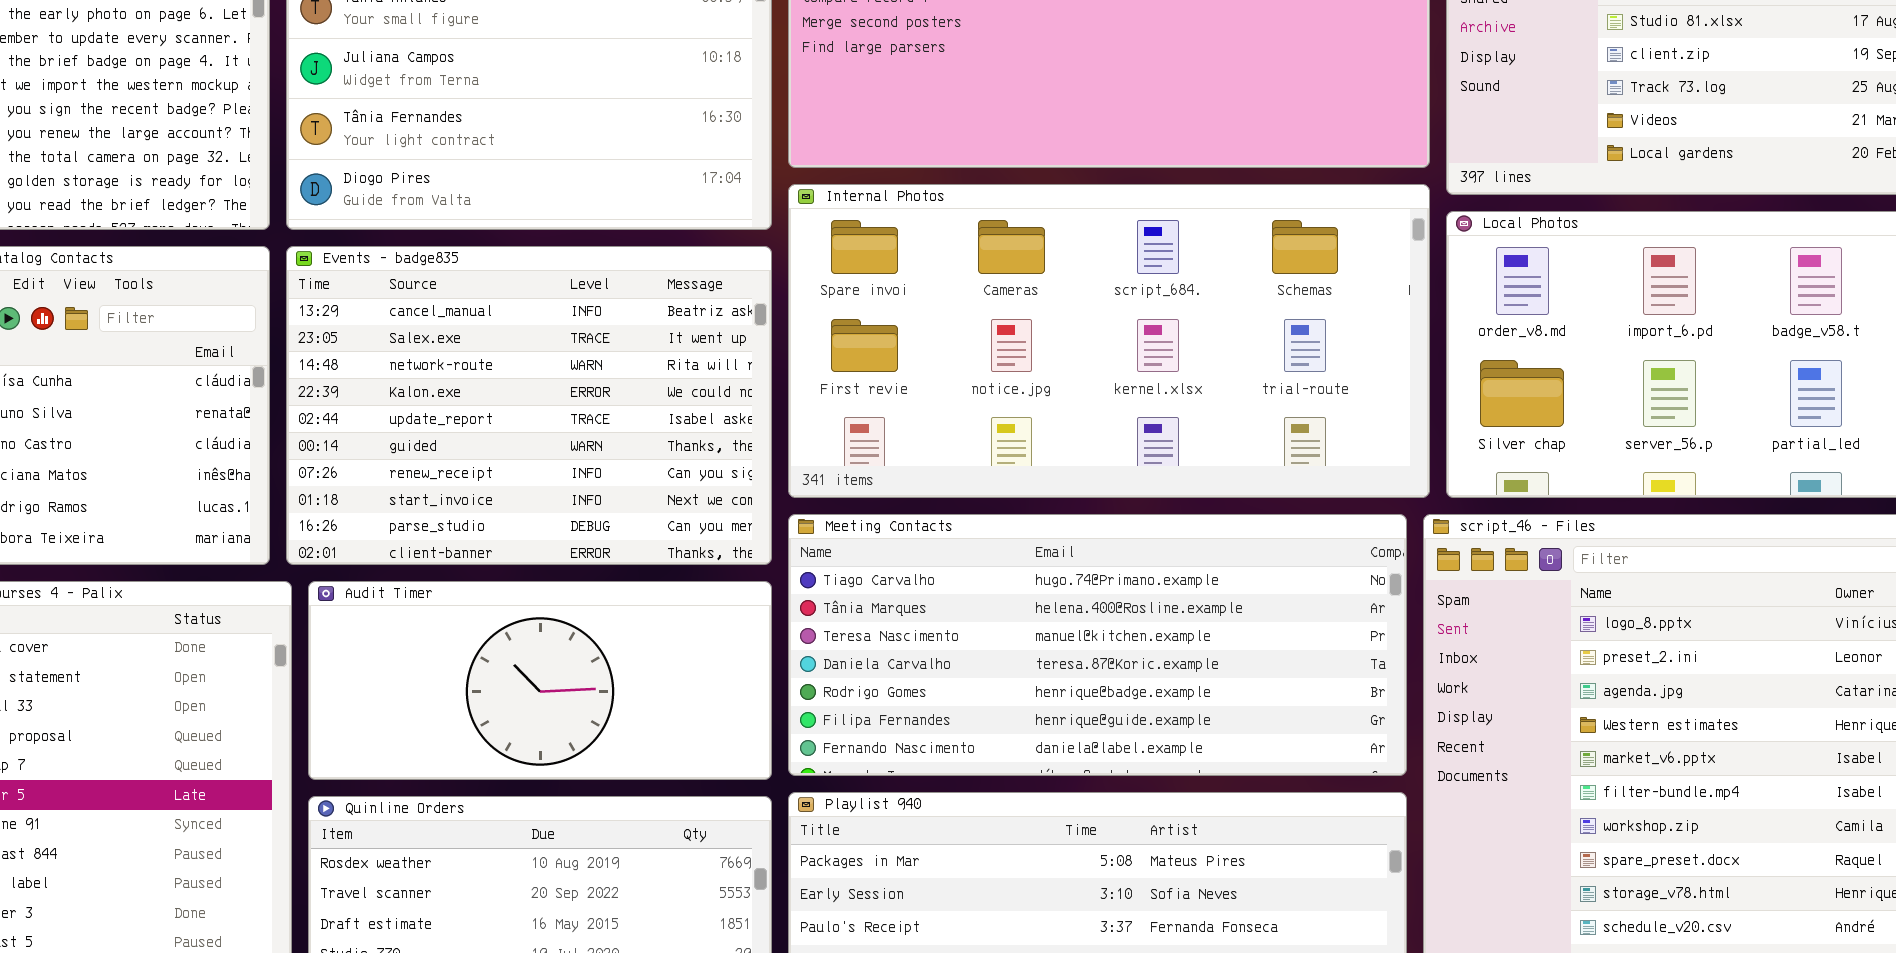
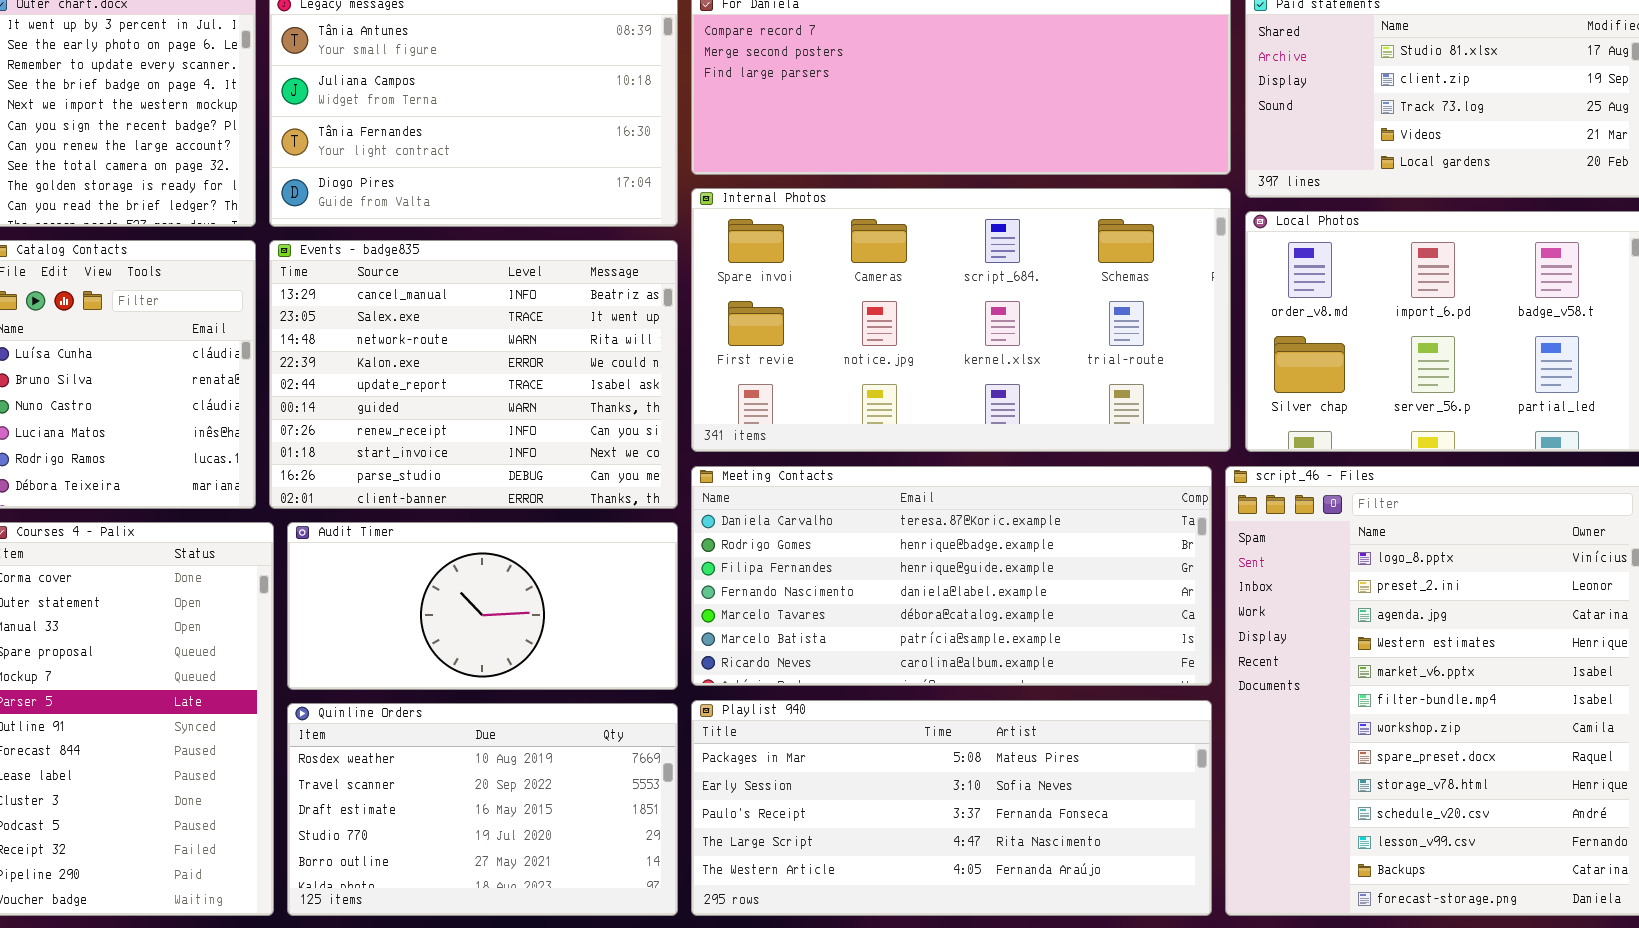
Meeting Contacts: [788,514,1407,776] -> [691,466,1212,686], scrolled down 3 rows

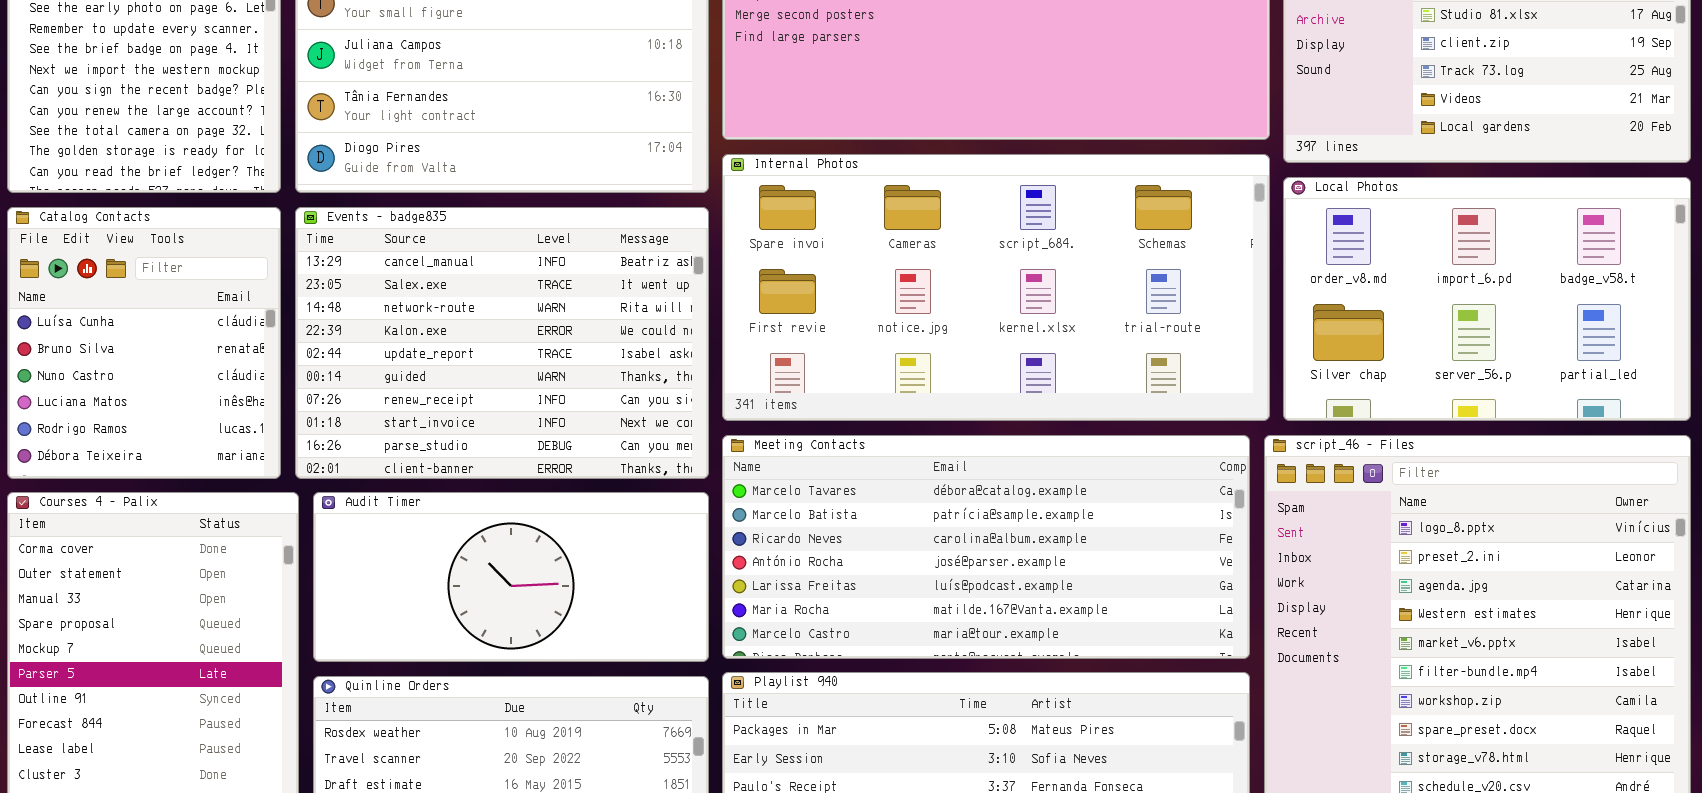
Meeting Contacts: [691,466,1212,686] -> [722,435,1250,659], scrolled down 4 rows

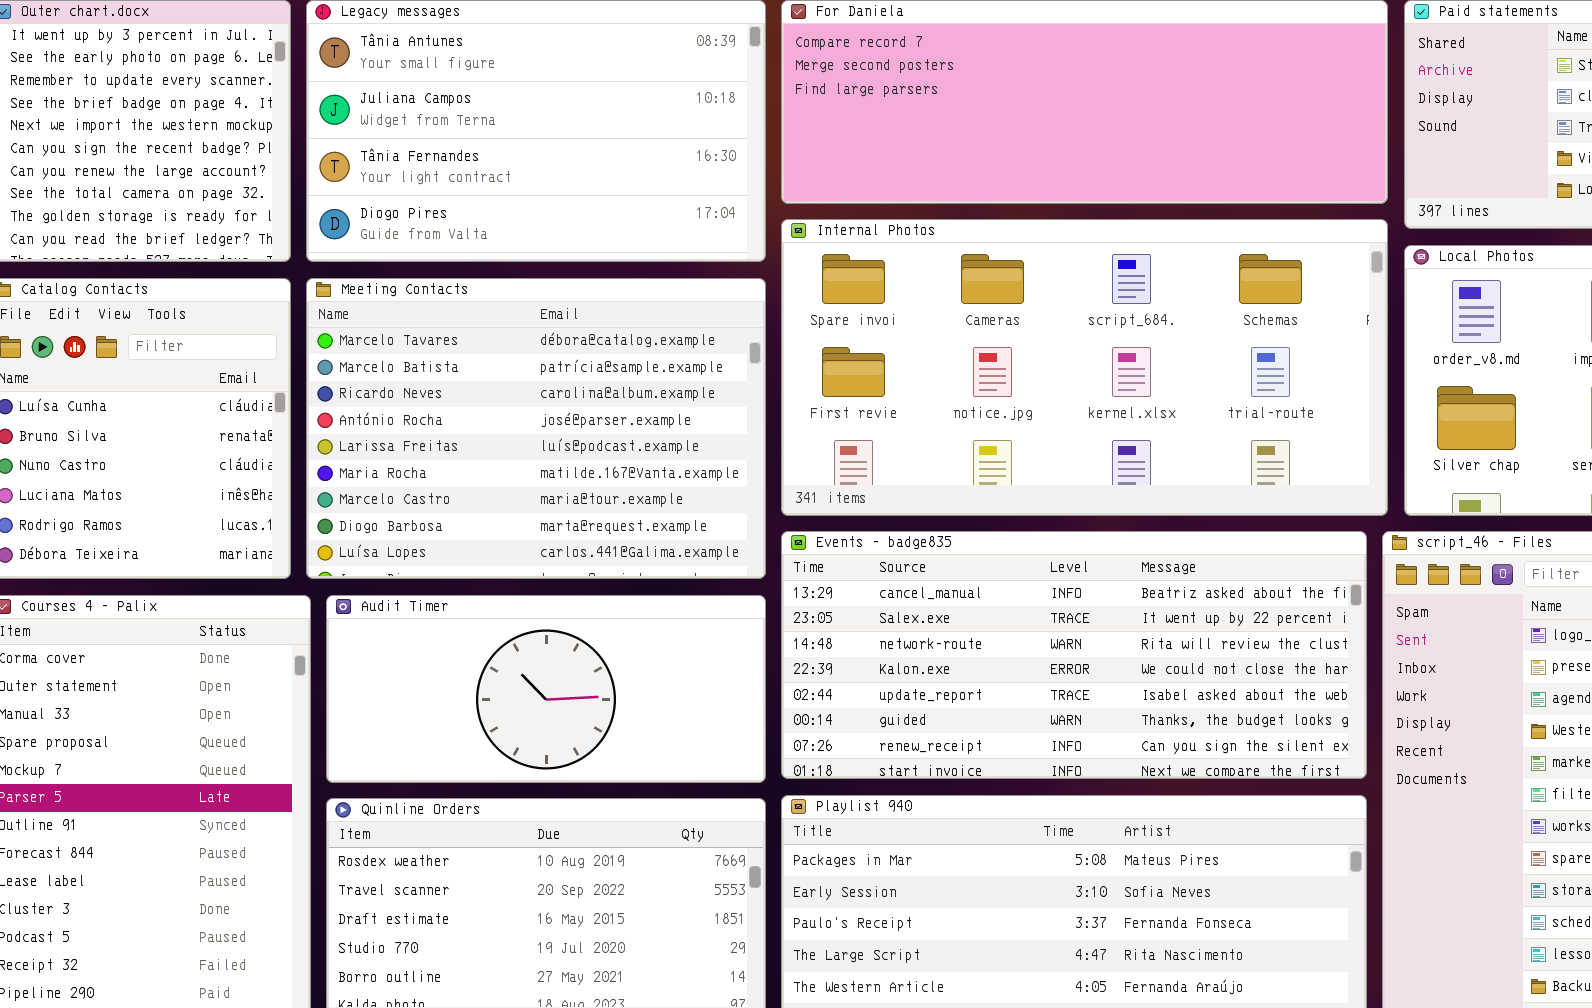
Events - badge835: [295,207,709,479] -> [781,531,1367,779], moved, resized
Meeting Contacts: [722,435,1250,659] -> [306,278,766,579], moved, resized

